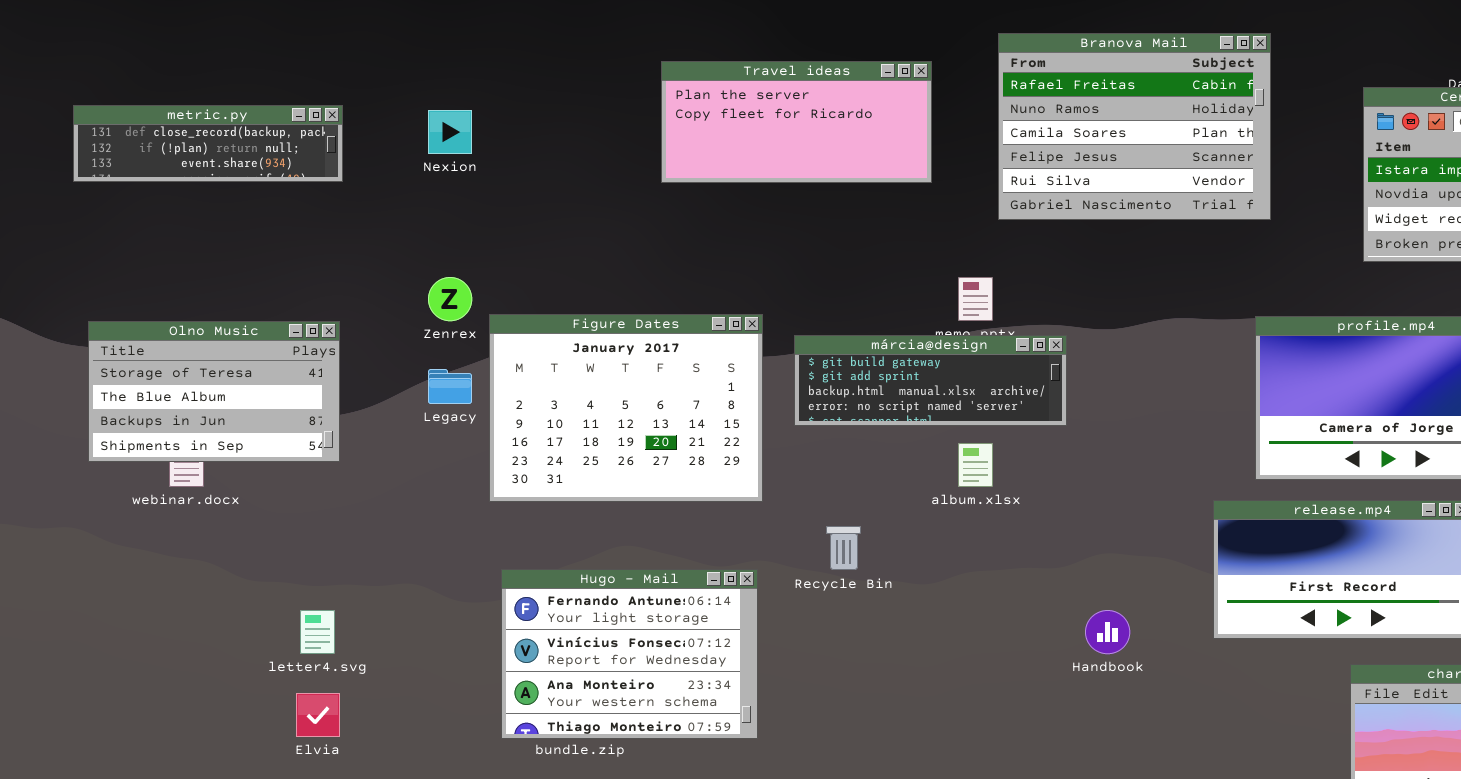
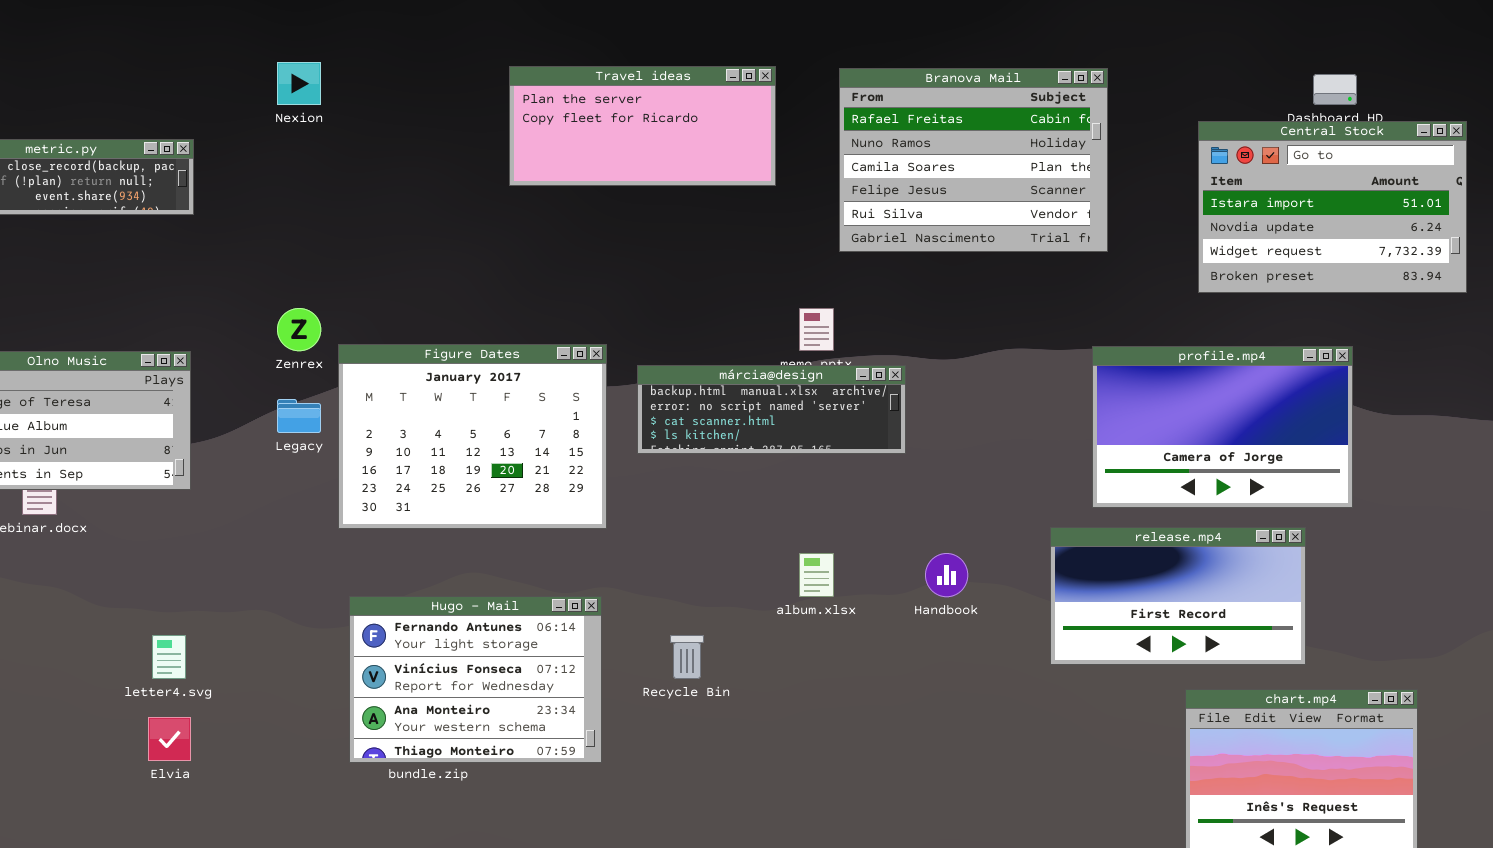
Travel ideas: [661,61,932,183] -> [509,66,776,186], moved
Nexion: [428,110,472,154] -> [277,62,321,105], moved
márcia@design: [794,335,1067,426] -> [637,365,906,454], scrolled down 2 rows
album.xlsx: [958,443,993,487] -> [799,553,834,597], moved
Recycle Bin: [826,526,861,570] -> [670,635,704,679], moved
Handbook: [1085,610,1130,654] -> [925,553,968,597], moved

